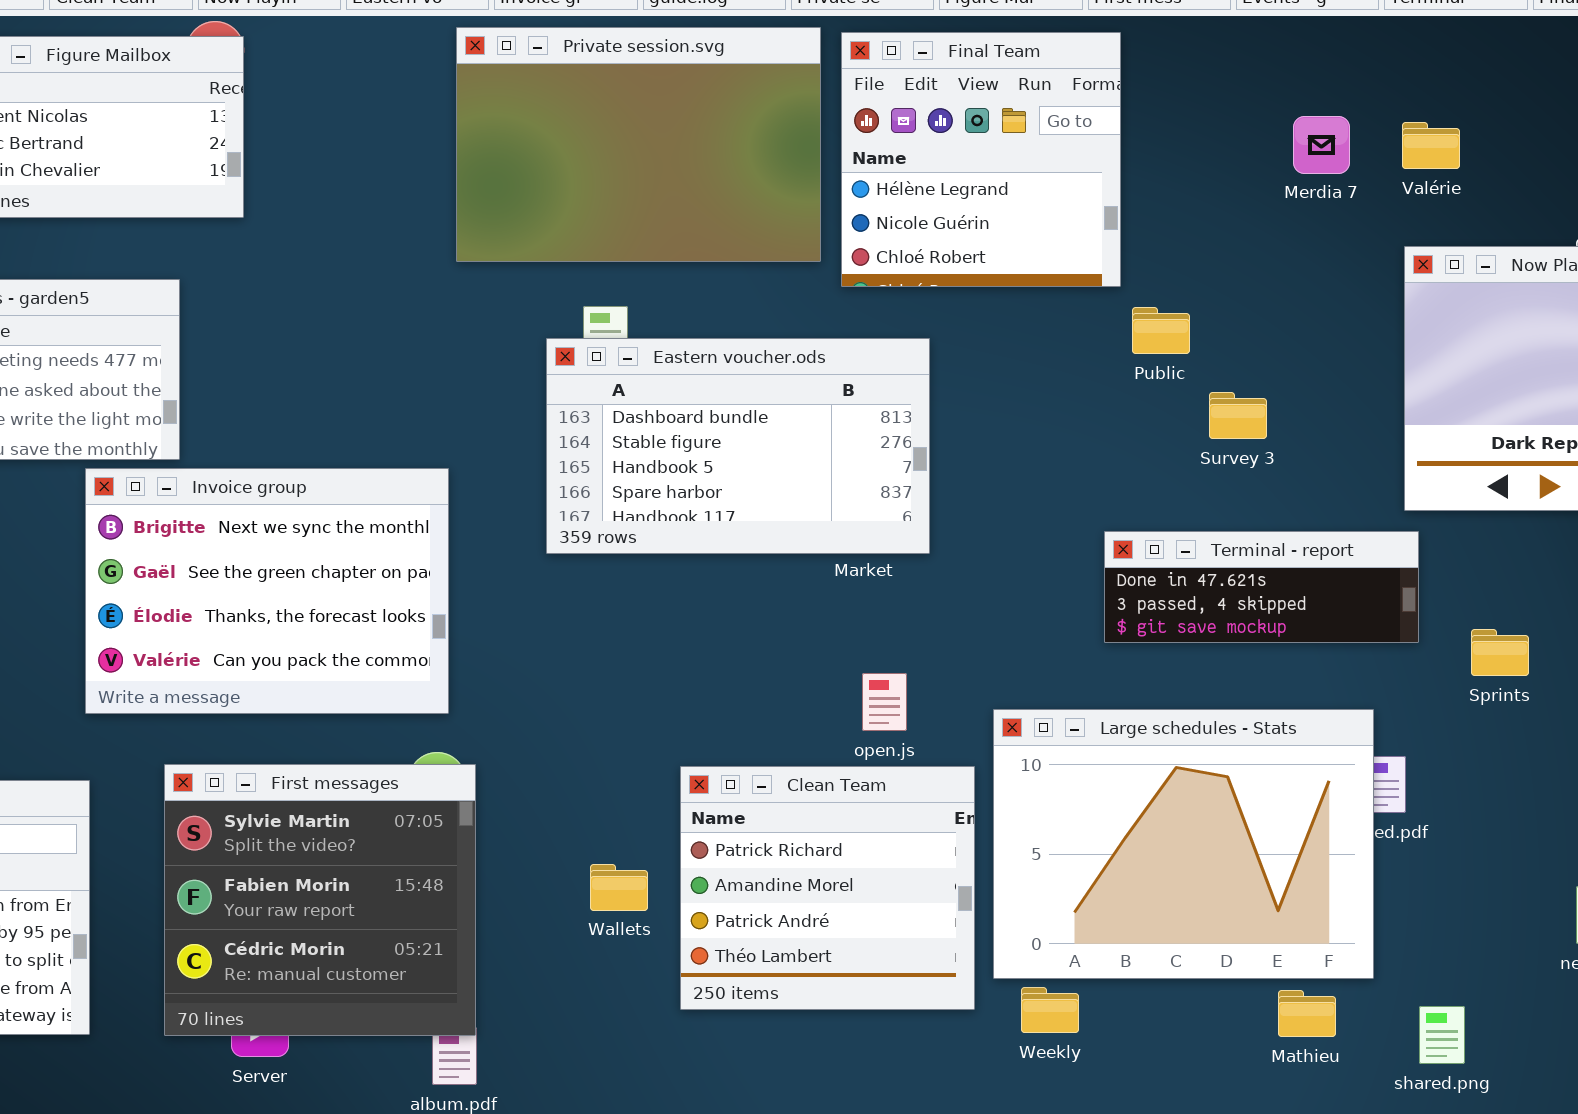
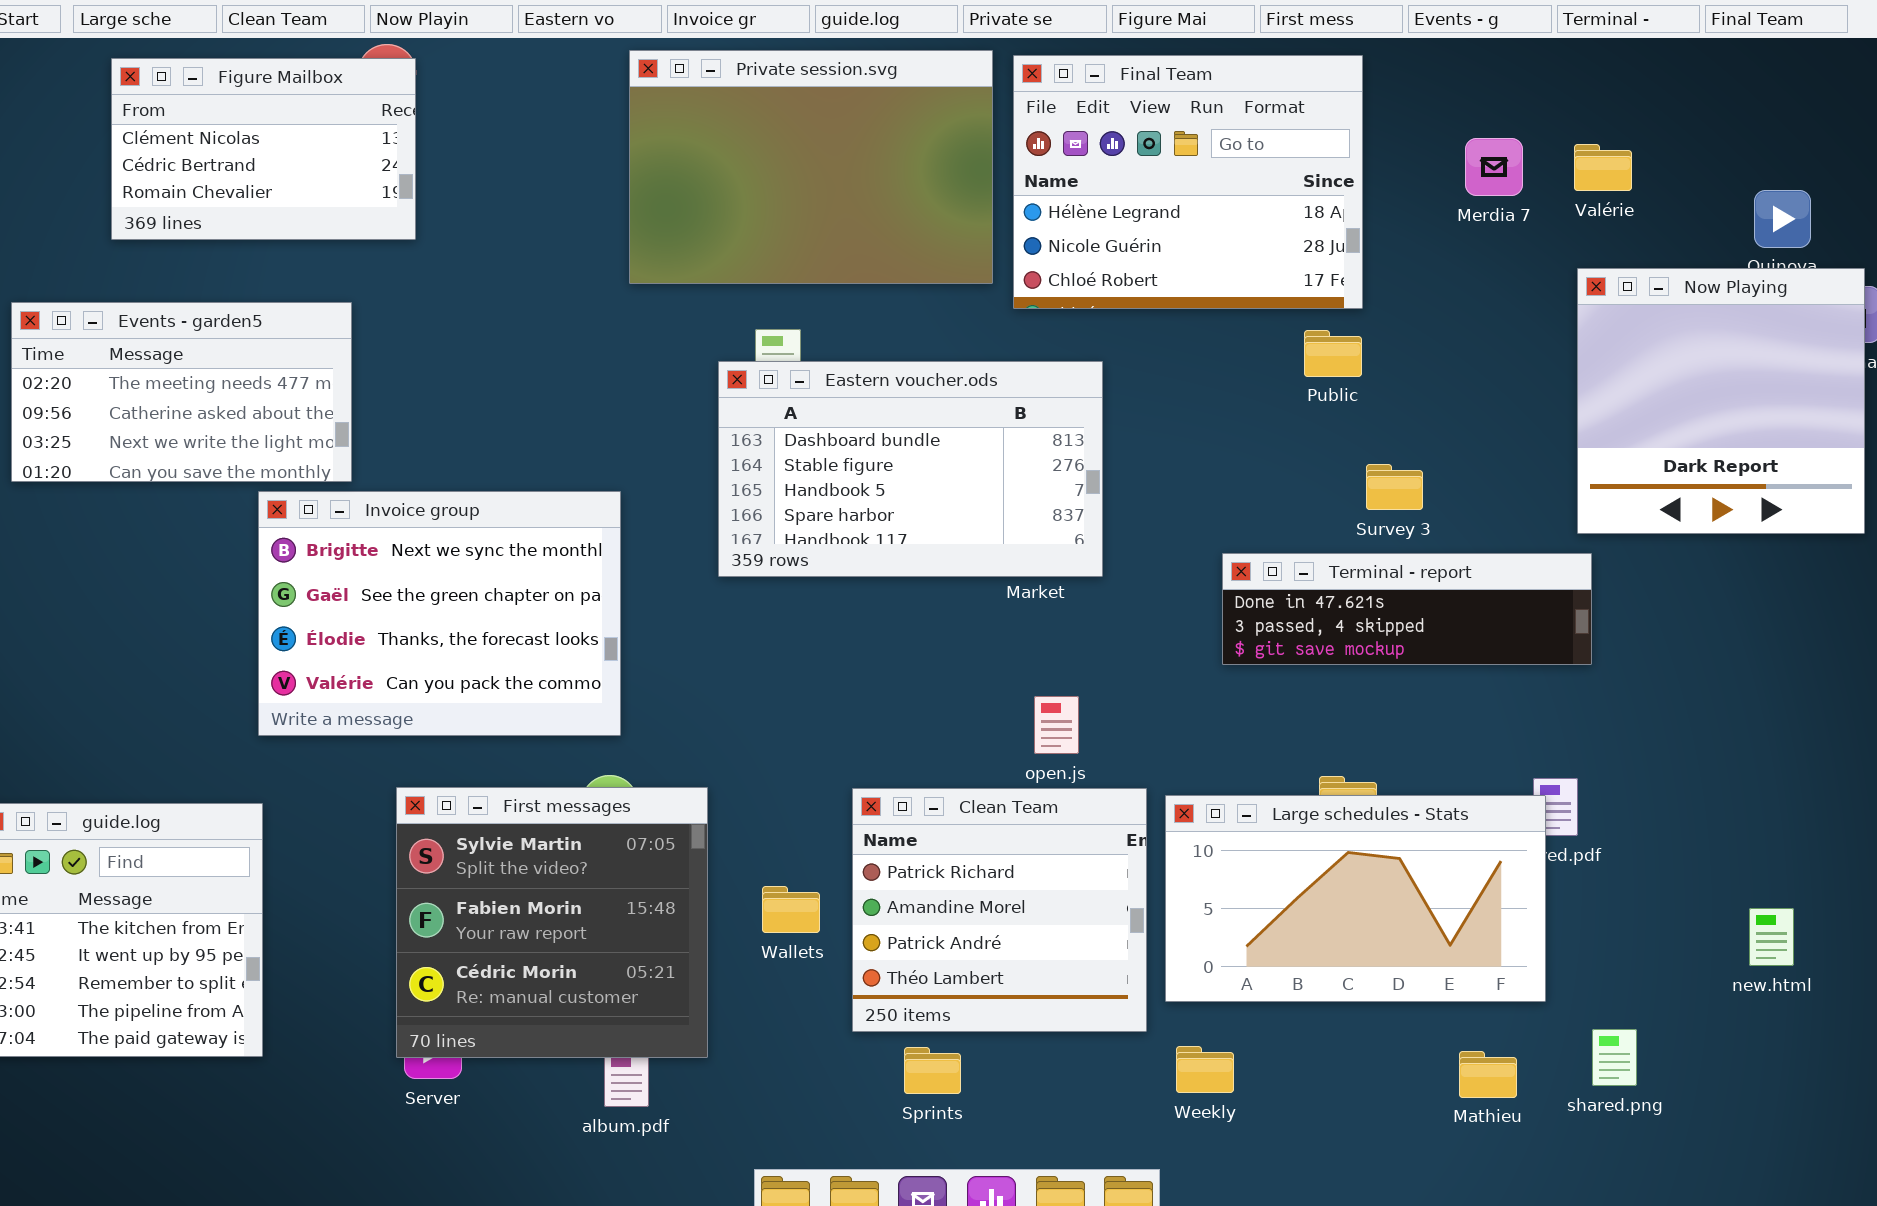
Final Team: [841,32,1121,287] -> [1013,55,1363,309], resized
Survey 3: [1209,392,1267,439] -> [1366,464,1423,510], moved
Terminal - report: [1104,531,1419,643] -> [1222,553,1592,665], resized
Sprints: [1471,629,1529,676] -> [904,1047,961,1094], moved
Large schedules - Stats: [993,709,1374,979] -> [1165,795,1546,1002], resized
First messages: [164,764,476,1036] -> [396,787,708,1058], moved
Weekly: [1021,987,1079,1033] -> [1176,1046,1234,1093], moved
Mathieu: [1278,990,1336,1037] -> [1459,1051,1517,1098], moved

